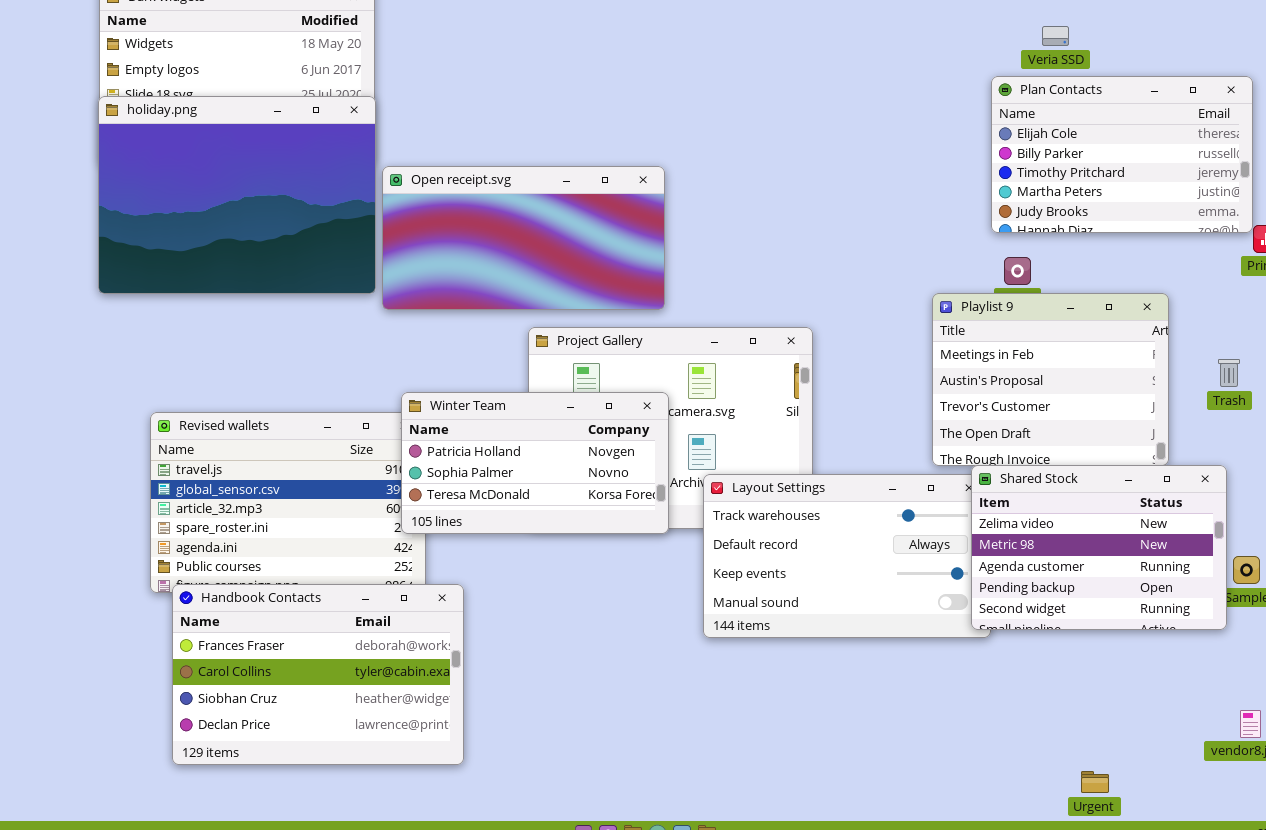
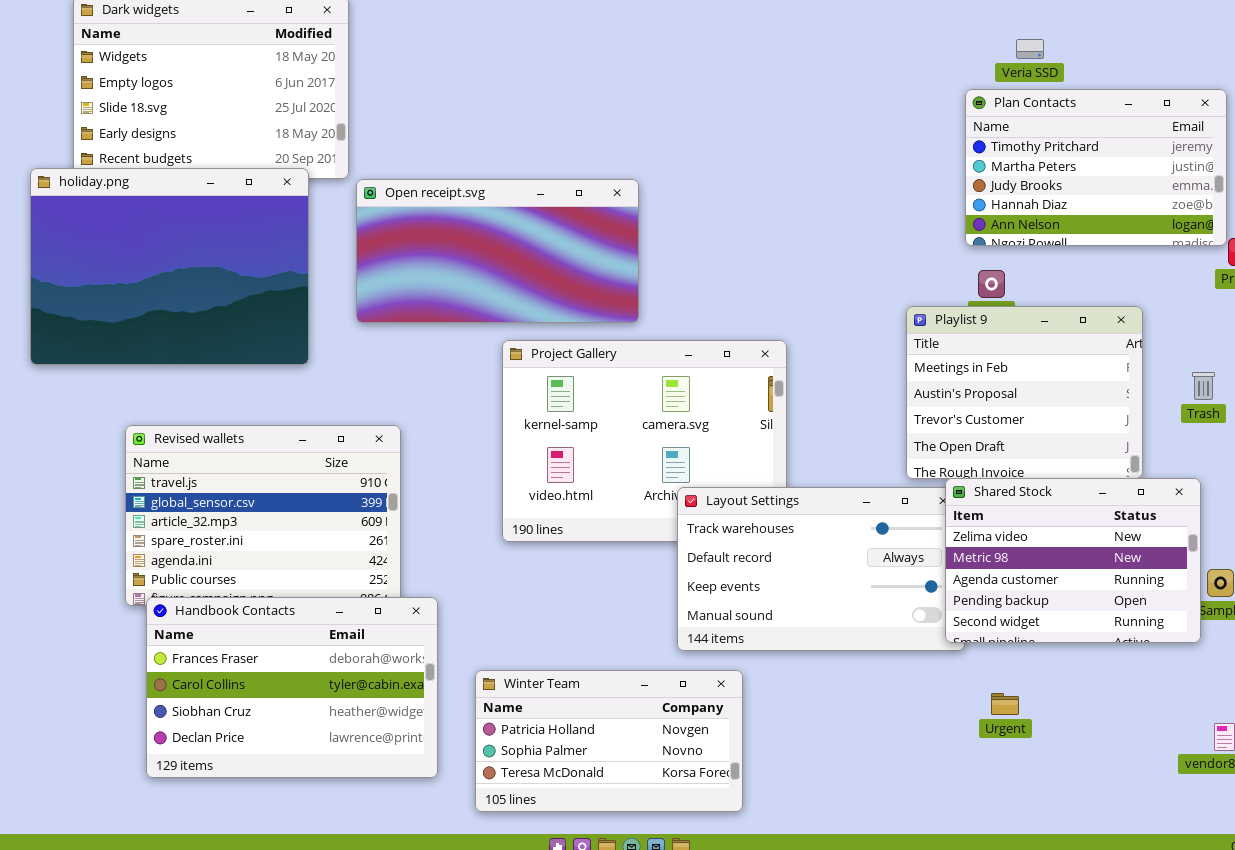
Plan Contacts: [991,76,1253,233] -> [965,89,1227,246], scrolled down 2 rows
holiday.png: [98,96,376,294] -> [30,168,309,365], moved
Winter Team: [401,392,669,534] -> [475,670,743,812], moved
Urgent: [1081,771,1109,793] -> [991,693,1019,715], moved

